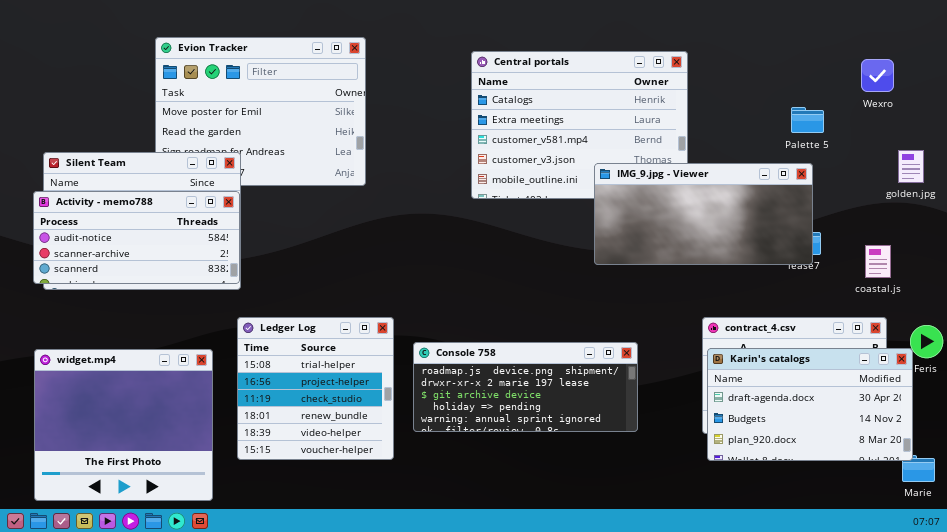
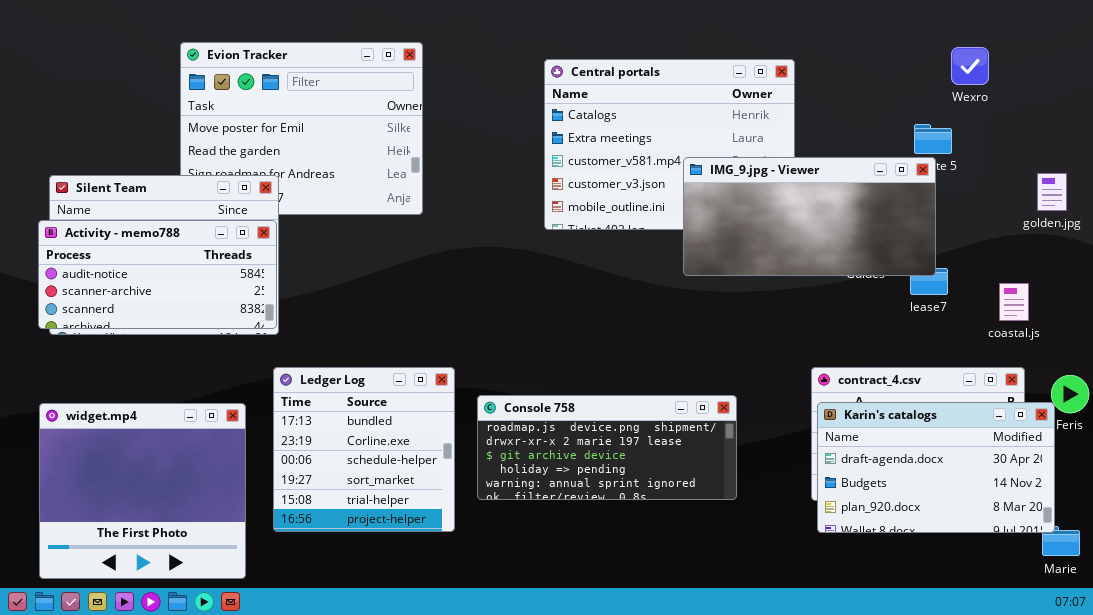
Wexro: [861,59,894,92] -> [951,47,989,85], moved
IMG_9.jpg - Viewer: [594,163,813,265] -> [683,157,936,276], moved
Ledger Log: [237,317,394,460] -> [273,367,455,532], scrolled up 4 rows

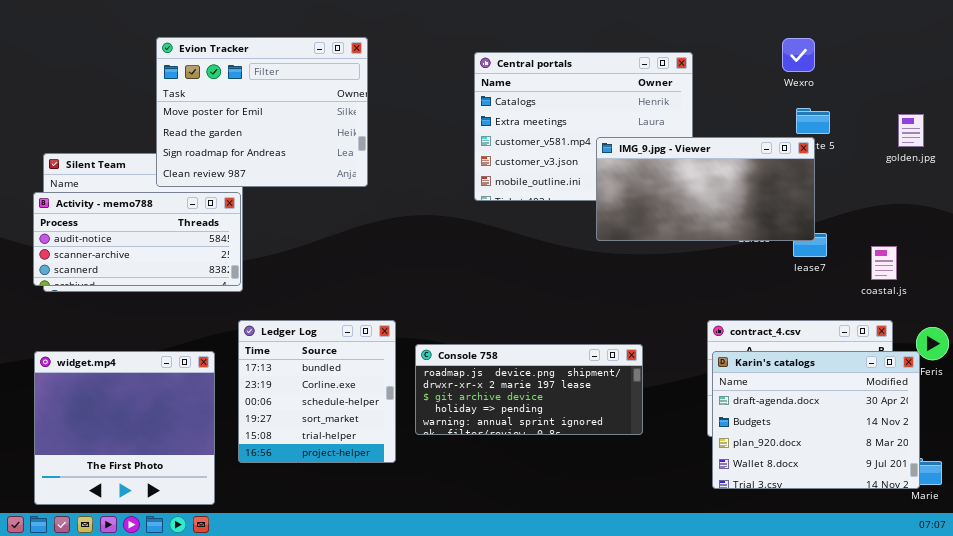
Evion Tracker: [180,42,423,215] -> [156,37,368,187], raised
Wexro: [951,47,989,85] -> [782,38,815,72], moved
golden.jpg: [1037,173,1067,211] -> [898,114,924,147], moved
Karin's catalogs: [817,402,1055,533] -> [712,351,920,489], resized

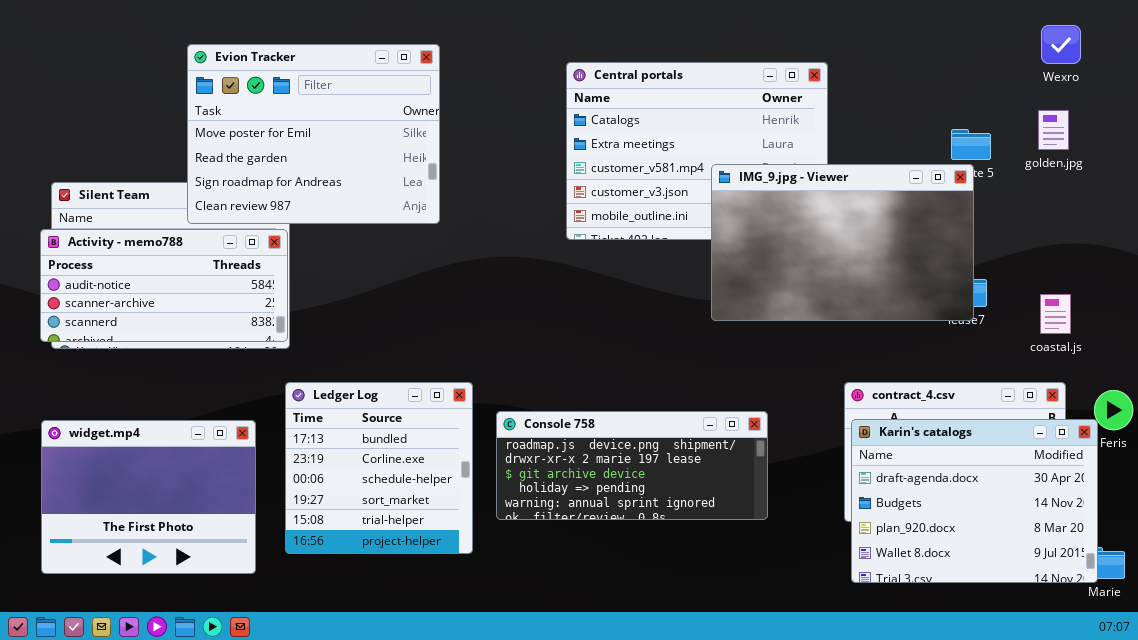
Wexro: [782,38,815,72] -> [1041,25,1081,64], moved
golden.jpg: [898,114,924,147] -> [1038,110,1069,150], moved
IMG_9.jpg - Viewer: [596,137,815,241] -> [711,164,974,321], resized
widget.mp4: [34,351,215,505] -> [41,420,256,574], resized

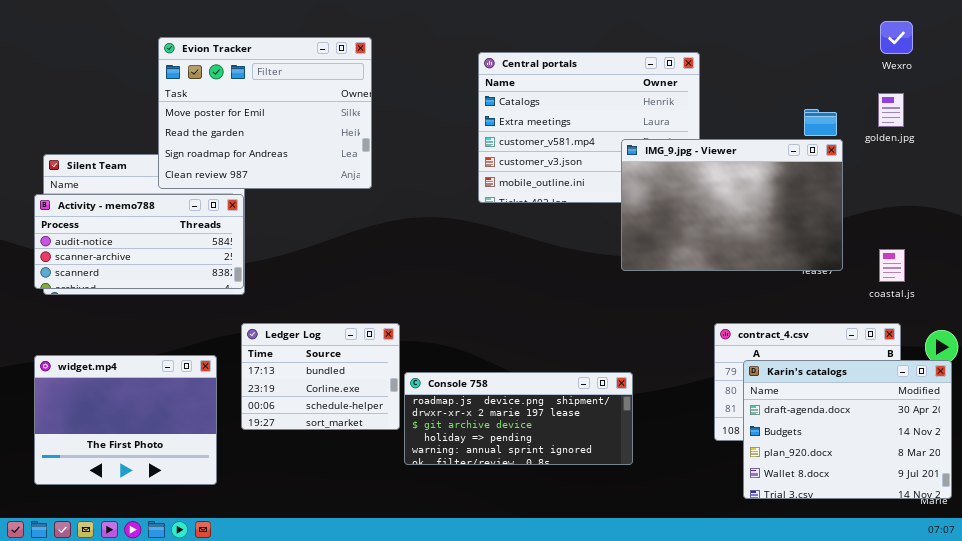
IMG_9.jpg - Viewer: [711,164,974,321] -> [621,139,843,271], moved
Ledger Log: [285,382,473,554] -> [241,323,400,430], resized
Console 758: [496,411,768,520] -> [404,372,633,465], moved
Karin's catalogs: [851,419,1098,583] -> [743,360,952,499], moved

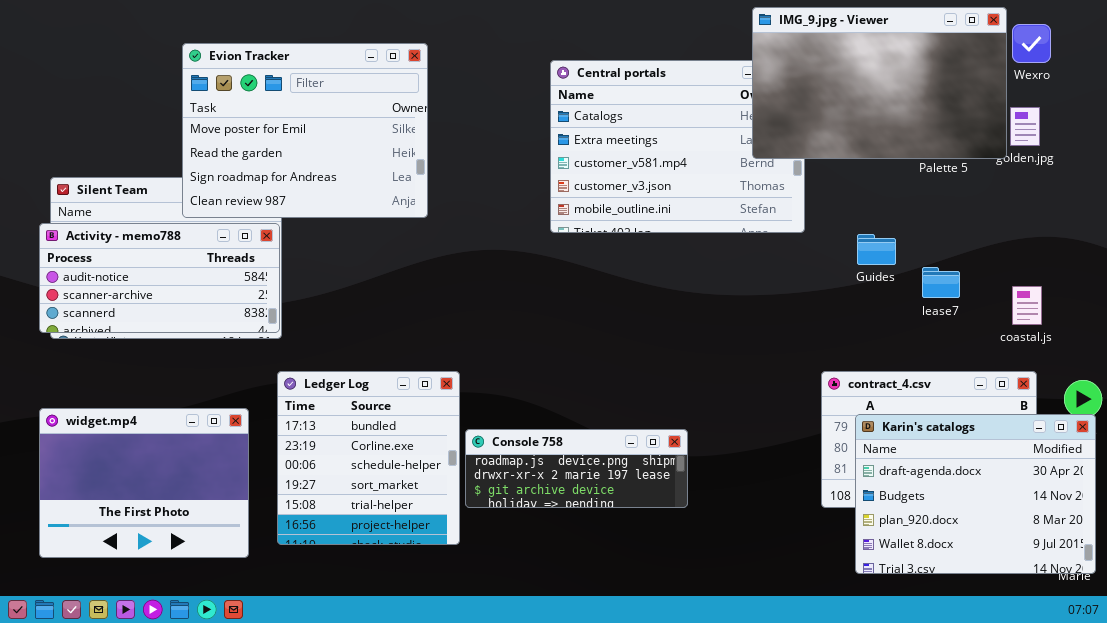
IMG_9.jpg - Viewer: [621,139,843,271] -> [752,7,1007,159], moved
Ledger Log: [241,323,400,430] -> [277,371,460,545], resized
Console 758: [404,372,633,465] -> [465,429,688,508], resized

